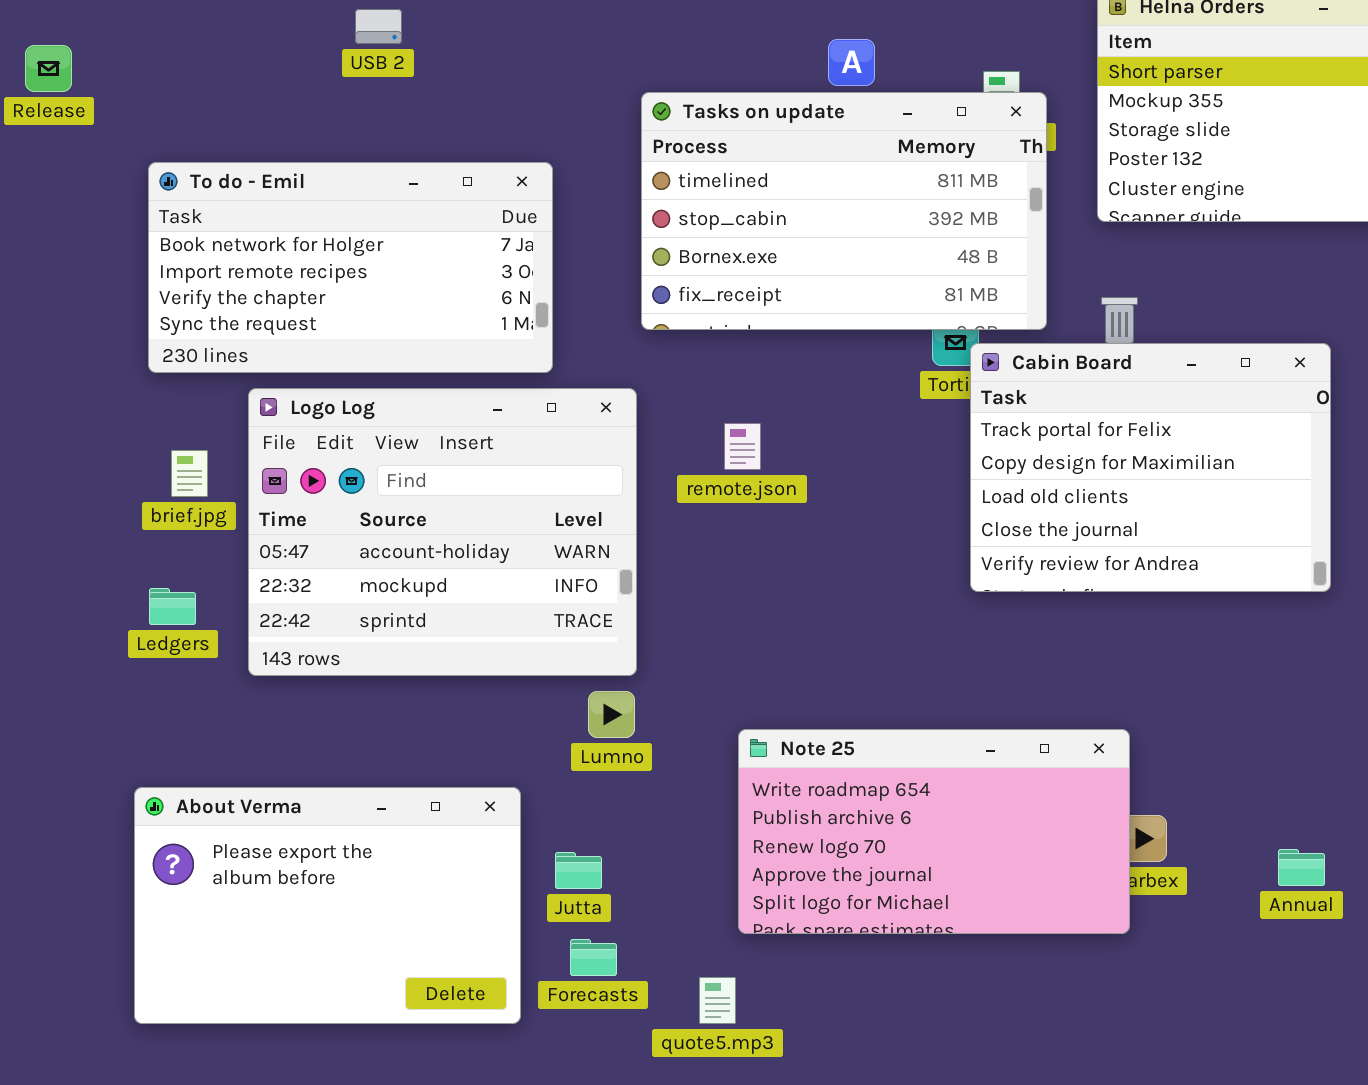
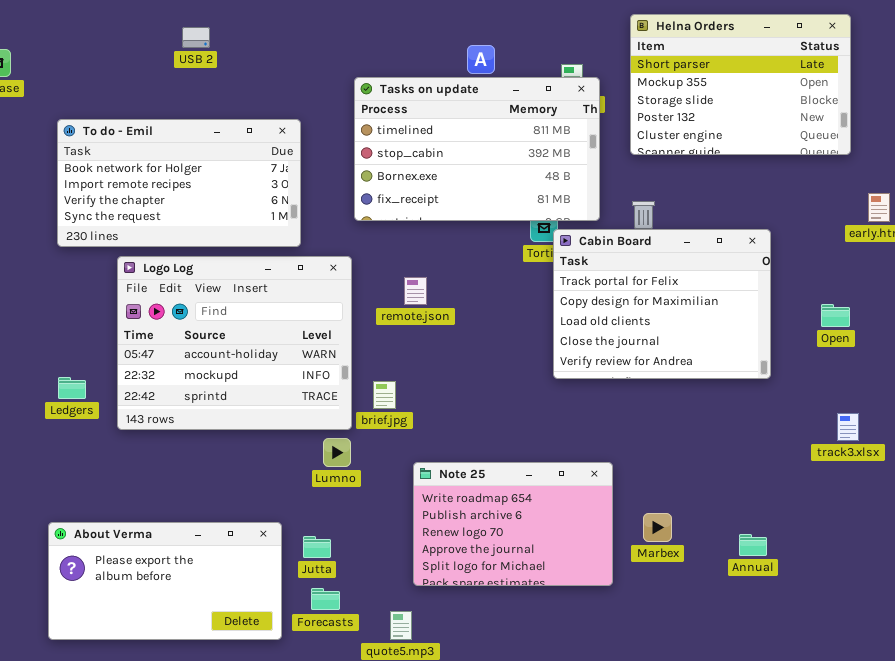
brief.jpg: [171,450,208,497] -> [373,381,396,409], moved
Note 25: [738,729,1130,934] -> [413,462,613,586], resized
About Verma: [134,787,521,1024] -> [48,522,282,640], resized

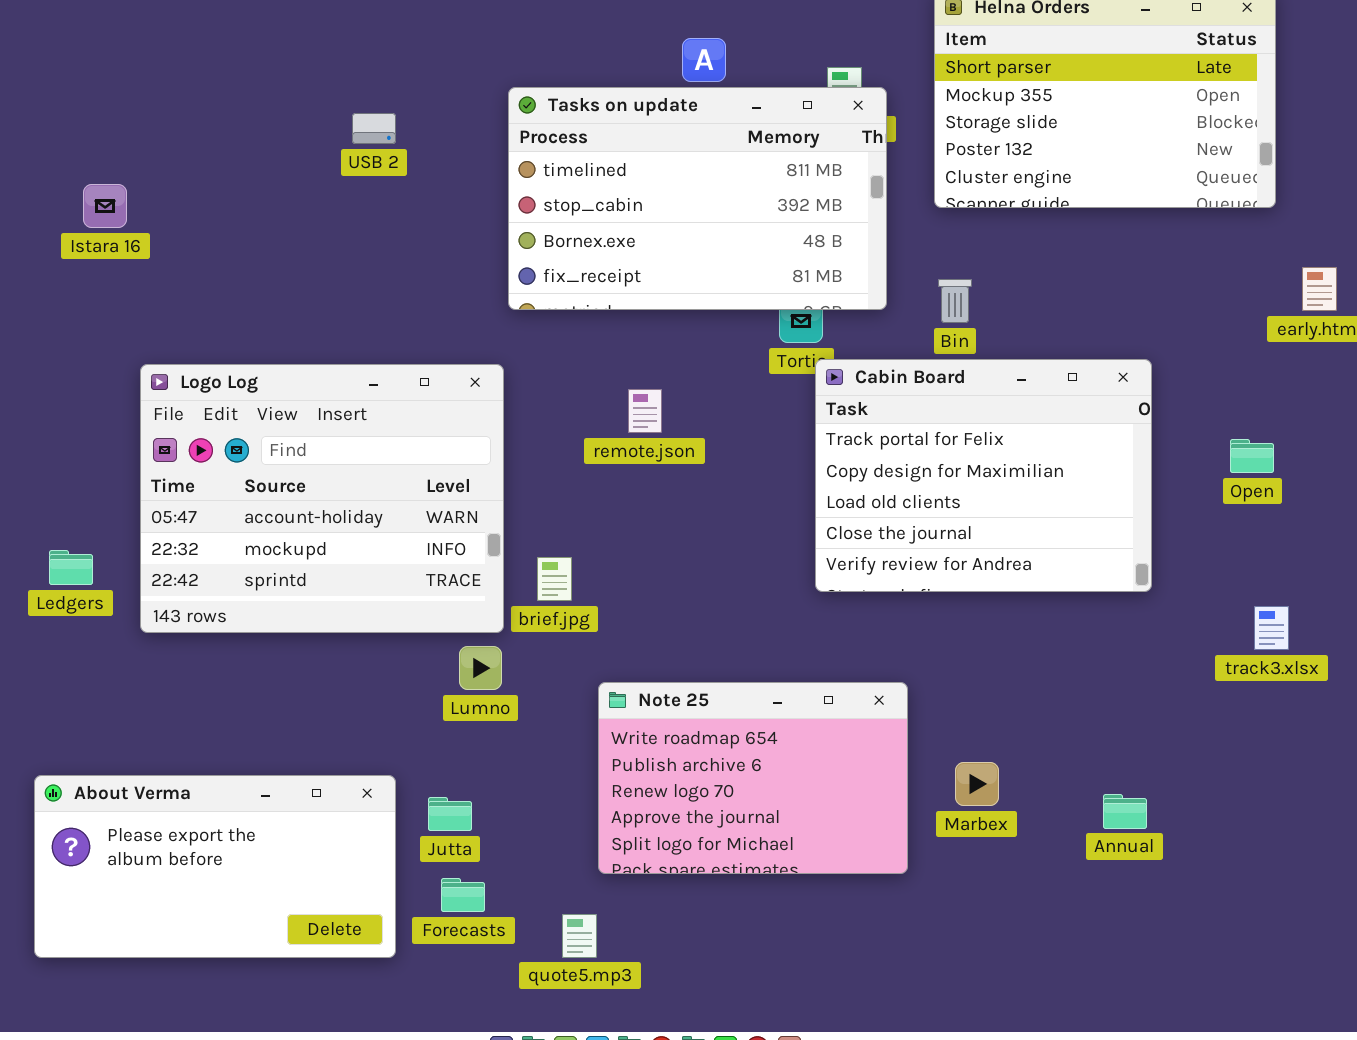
USB 2: [182,27,210,48] -> [352,113,396,144], moved
To do - Emil: [57,119,301,247] -> none, closed
Cabin Board: [553,229,771,379] -> [815,359,1152,592], moved
remote.json: [404,277,427,305] -> [628,389,662,433], moved

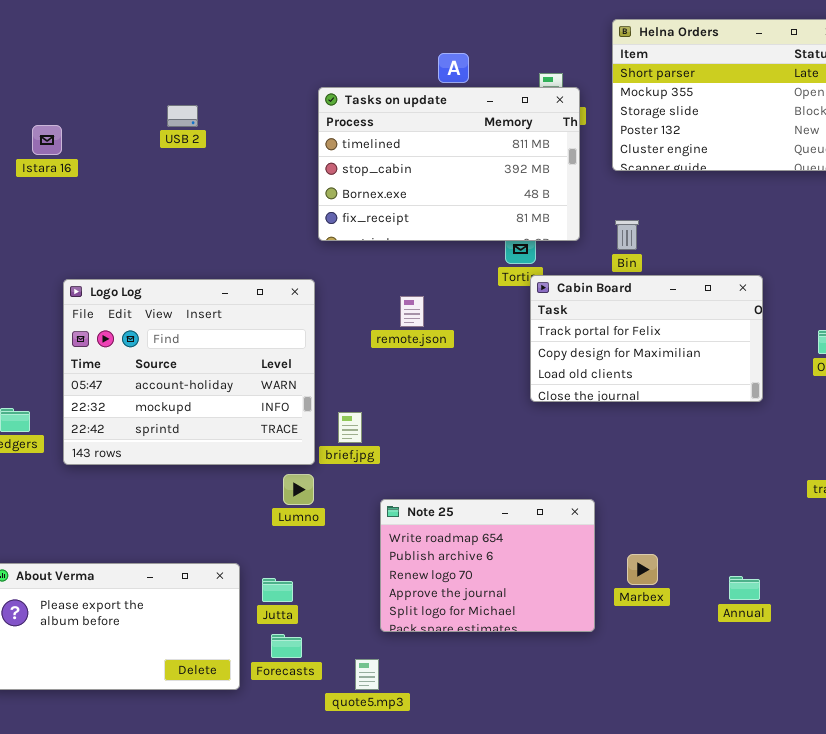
USB 2: [352,113,396,144] -> [167,105,198,127], moved
Istara 16: [83,184,127,228] -> [32,125,62,155], moved
Cabin Board: [815,359,1152,592] -> [530,275,763,402], resized

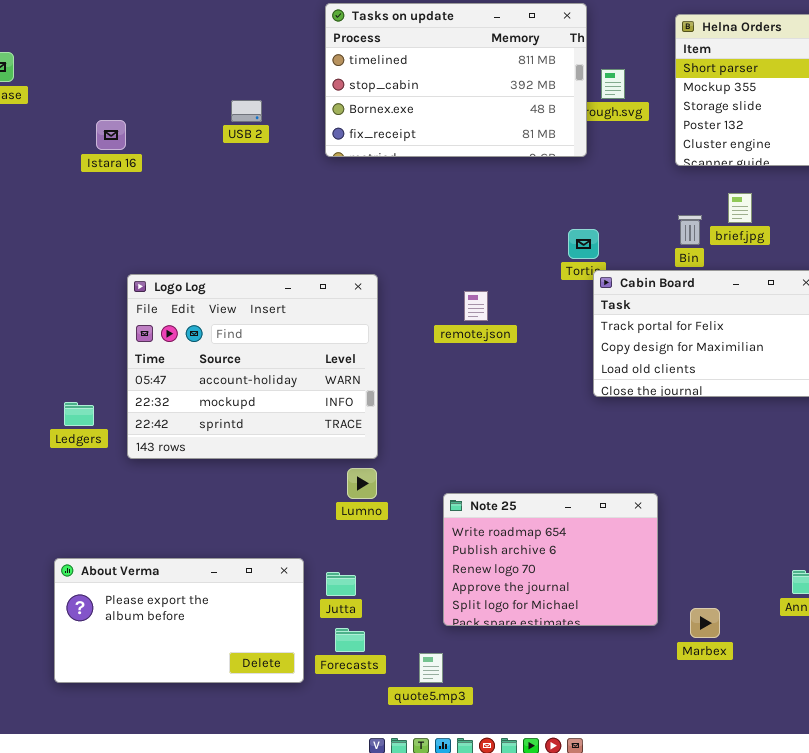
Tasks on update: [318,87,580,241] -> [325,3,587,157], moved
brief.jpg: [338,412,362,443] -> [728,193,752,223], moved
Marbex: [627,554,658,585] -> [690,608,720,638], moved

